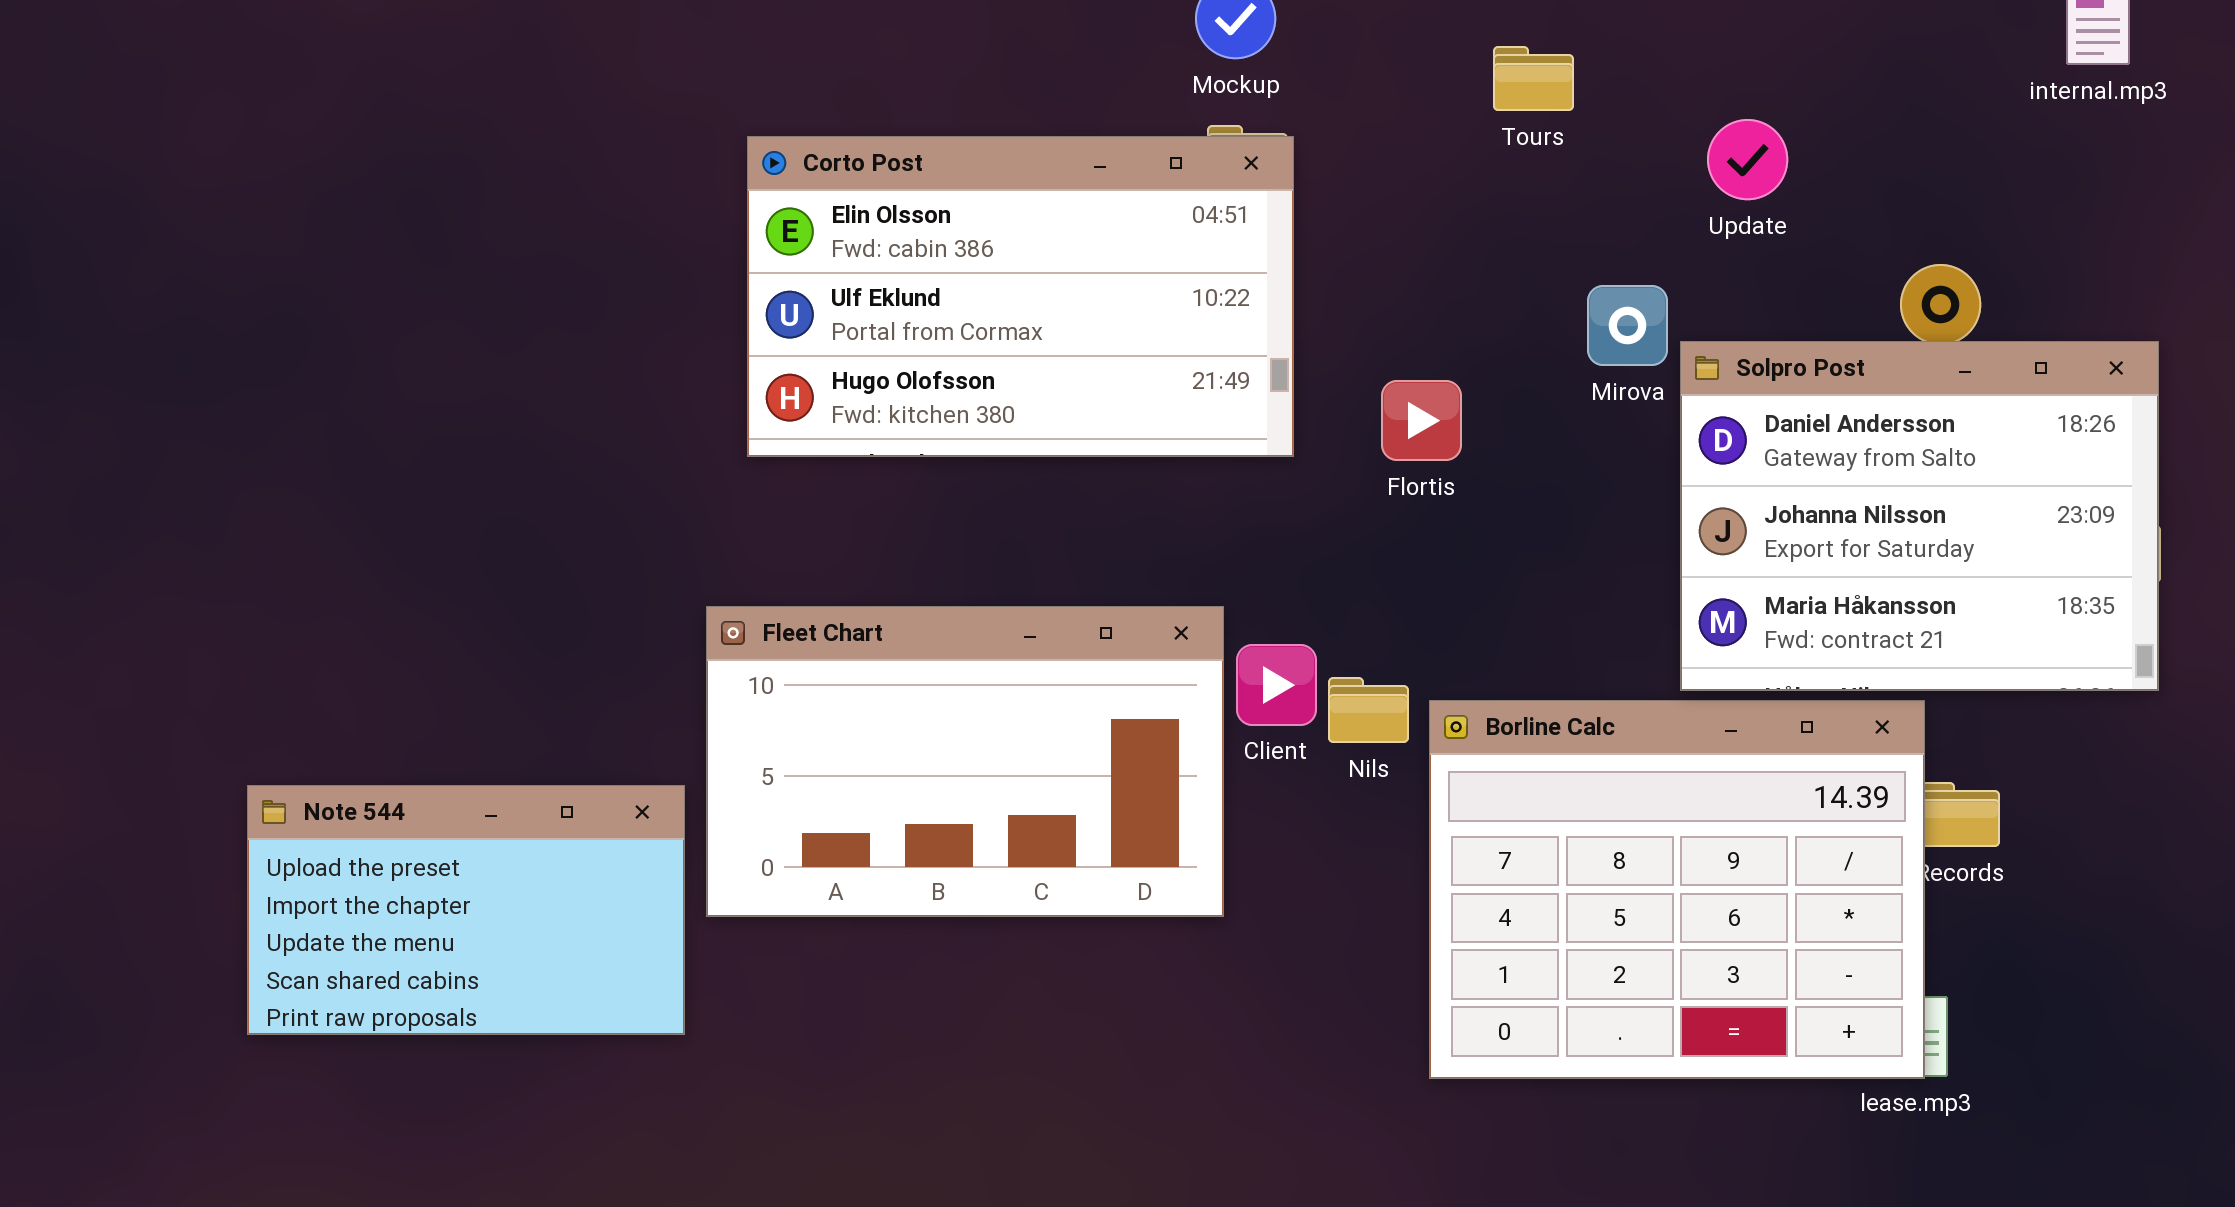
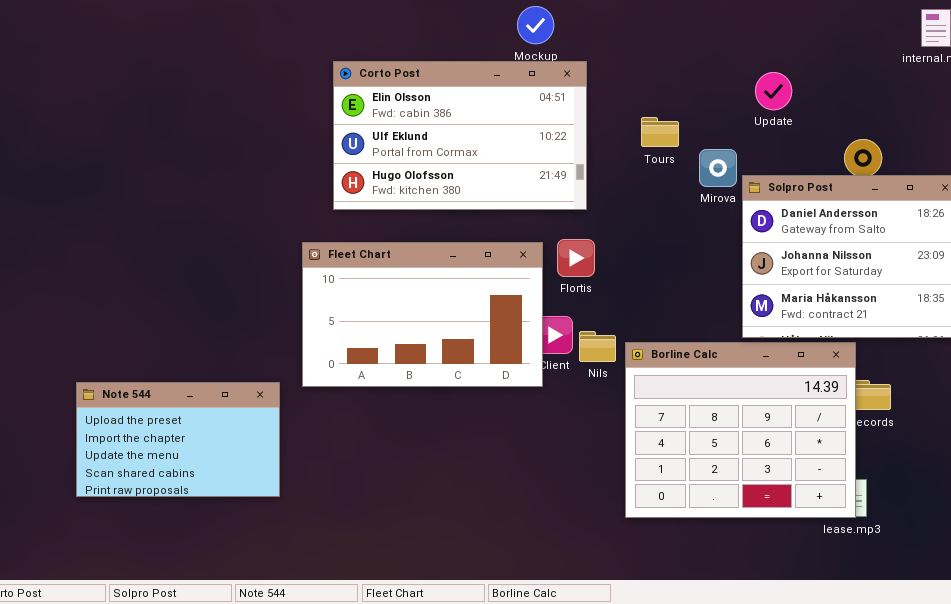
Tours: [1493,46,1574,111] -> [641,117,679,147], moved
Corto Post: [747,136,1294,457] -> [333,61,587,210], moved
Flortis: [1381,380,1462,461] -> [557,239,595,277], moved
Fleet Chart: [706,606,1224,917] -> [302,242,543,387], moved

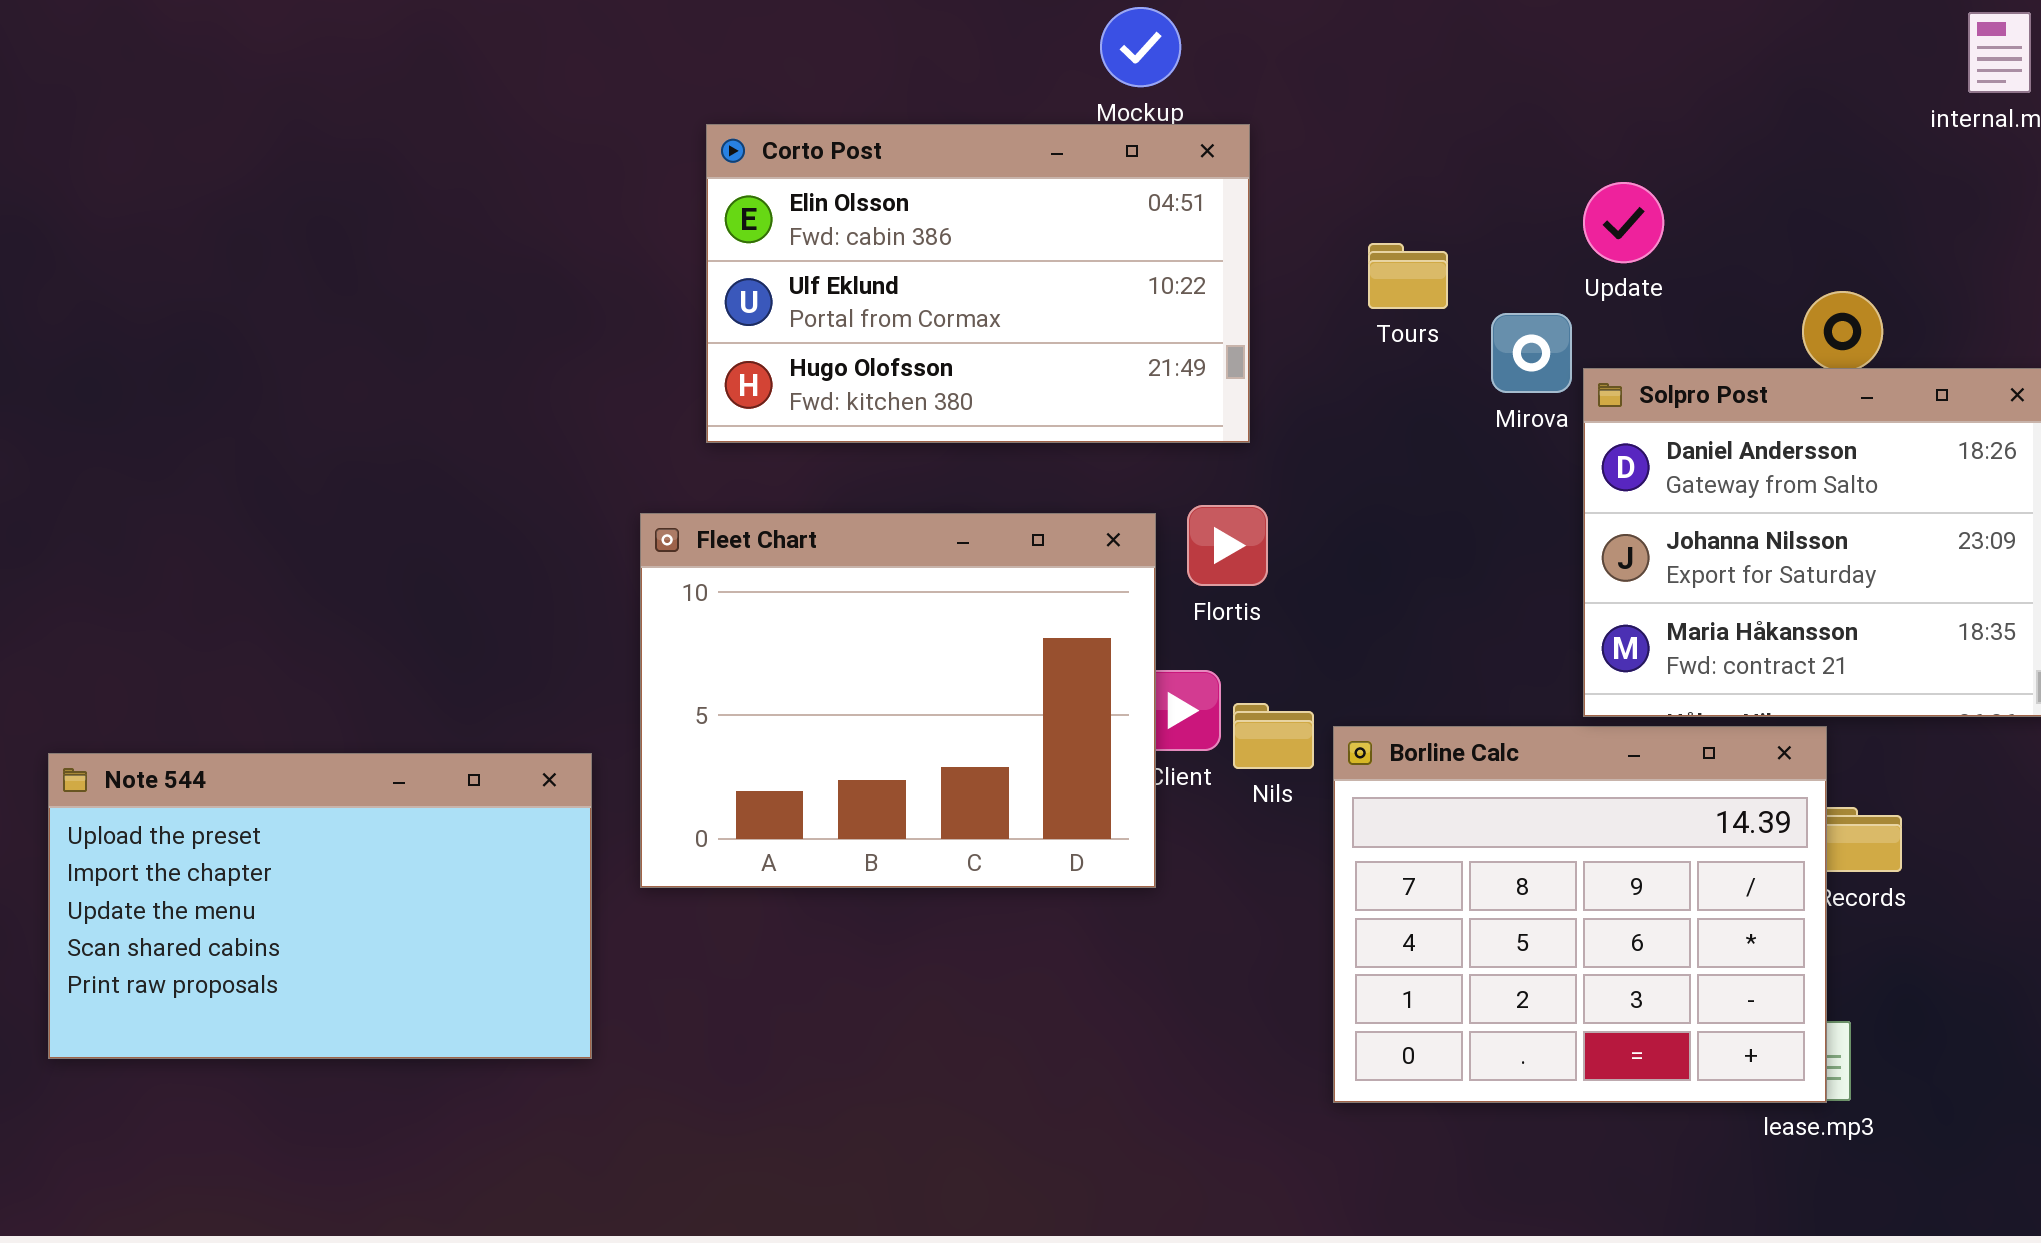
Update: [755,72,792,110] -> [1583,182,1664,263], moved
Fleet Chart: [302,242,543,387] -> [640,513,1156,888], resized
Note 544: [76,382,280,497] -> [48,753,592,1059], resized

